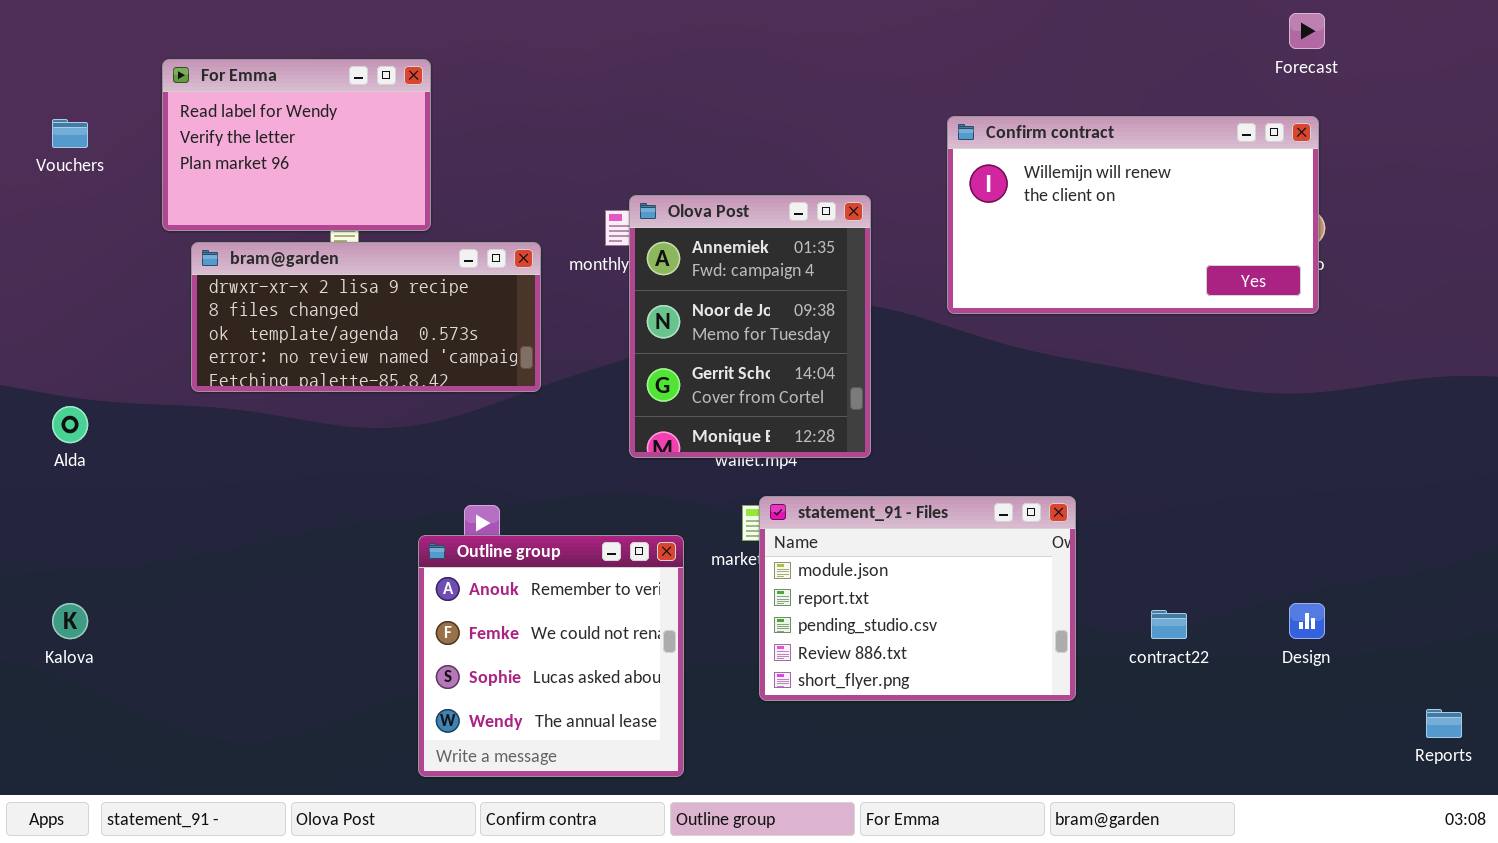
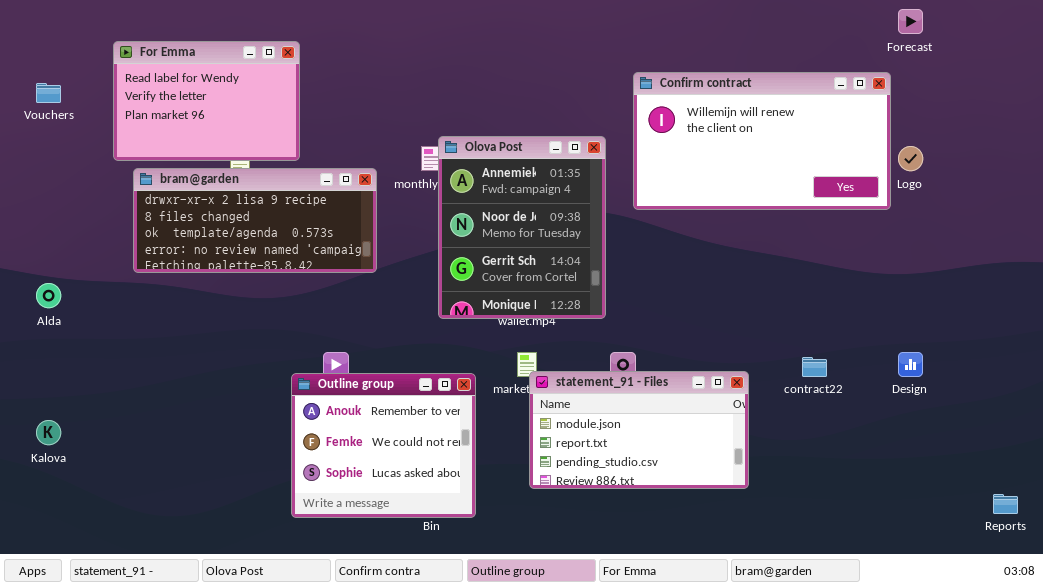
Confirm contract: [947,116,1319,314] -> [633,72,891,210], moved
statement_91 - Files: [759,496,1076,701] -> [529,371,749,489], resized
Outline group: [418,535,684,777] -> [291,373,476,518], resized
Design: [1289,603,1325,639] -> [898,352,923,377], moved
contract22: [1151,610,1187,639] -> [802,357,827,377], moved

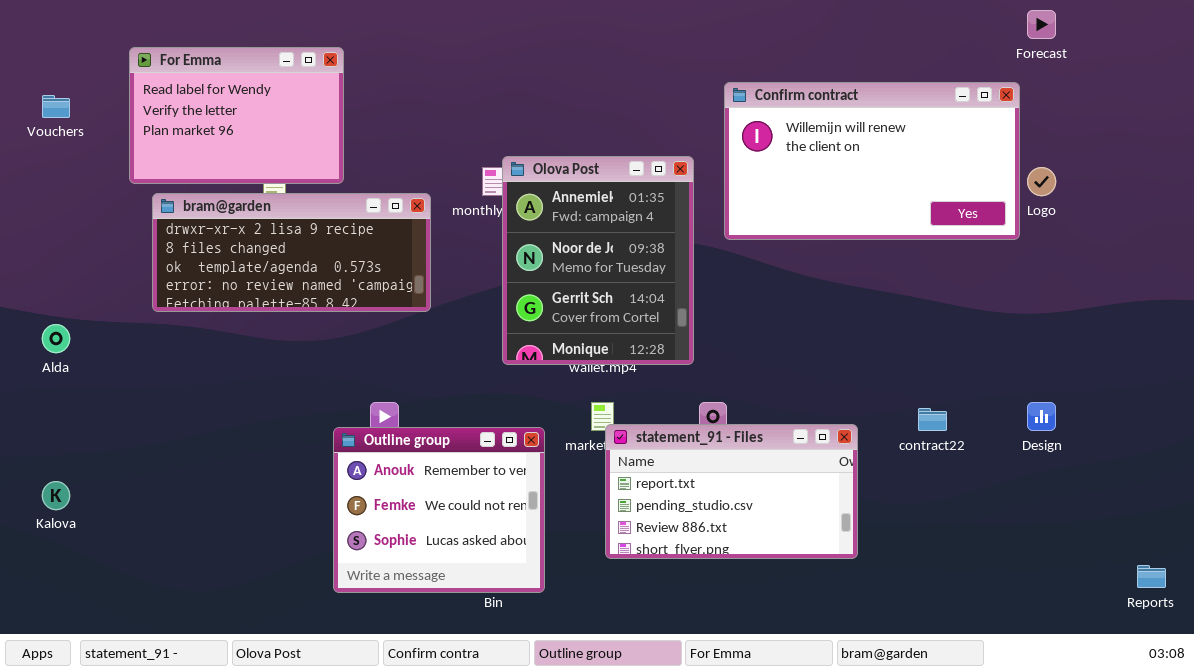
statement_91 - Files: [529,371,749,489] -> [605,424,858,559], scrolled down 1 row

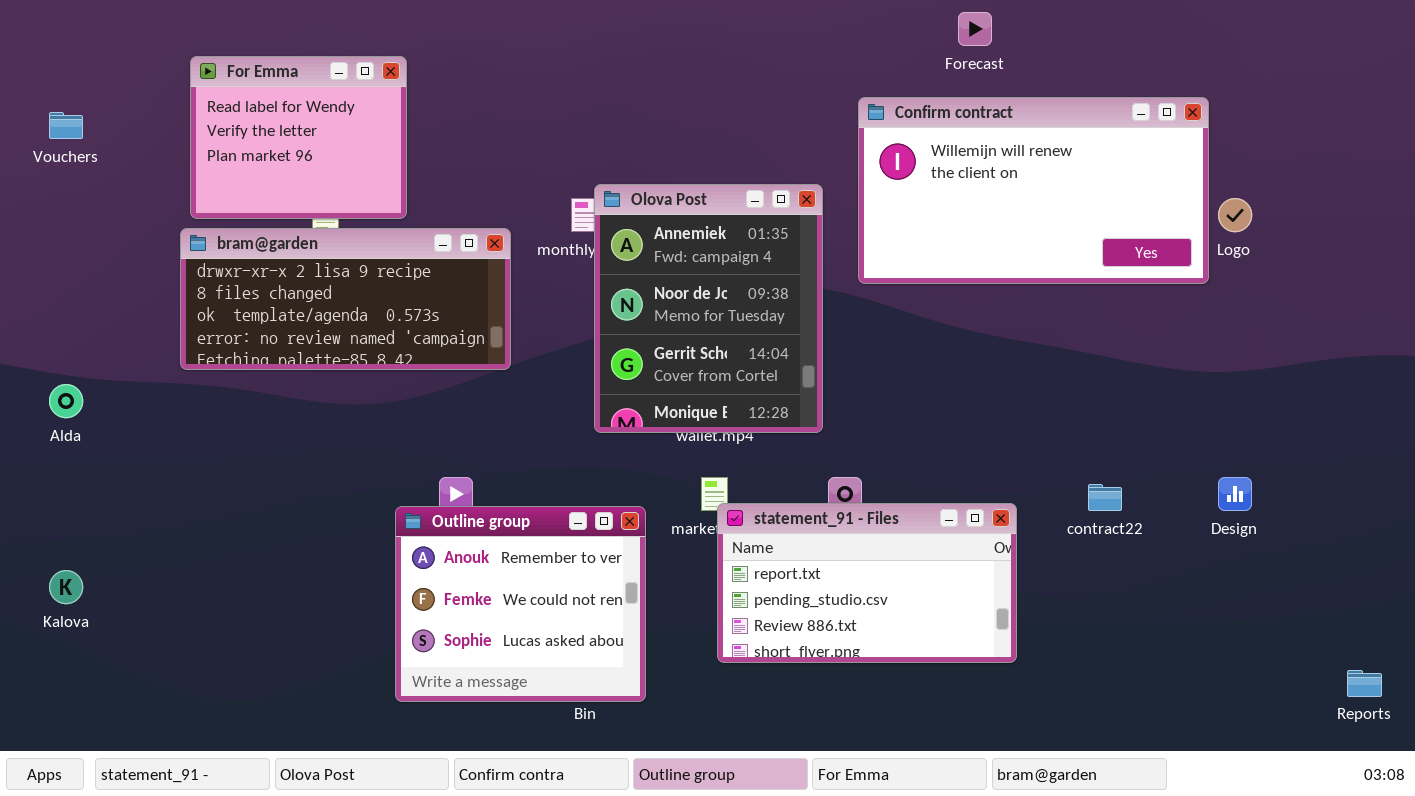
Forecast: [1027,10,1056,39] -> [958,12,992,46], moved
For Emma: [129,47,344,184] -> [190,56,407,219], resized

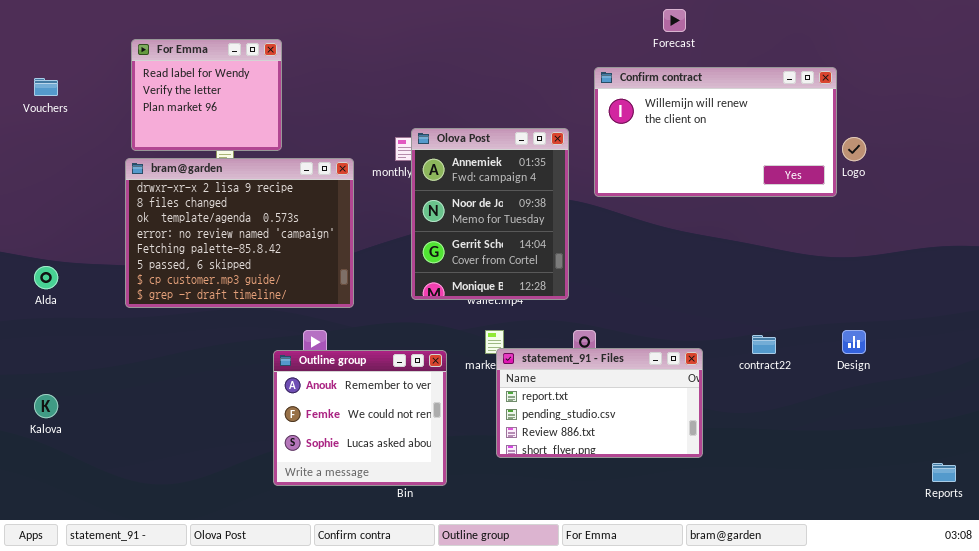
bram@garden: [180,228,511,370] -> [125,158,354,308], resized

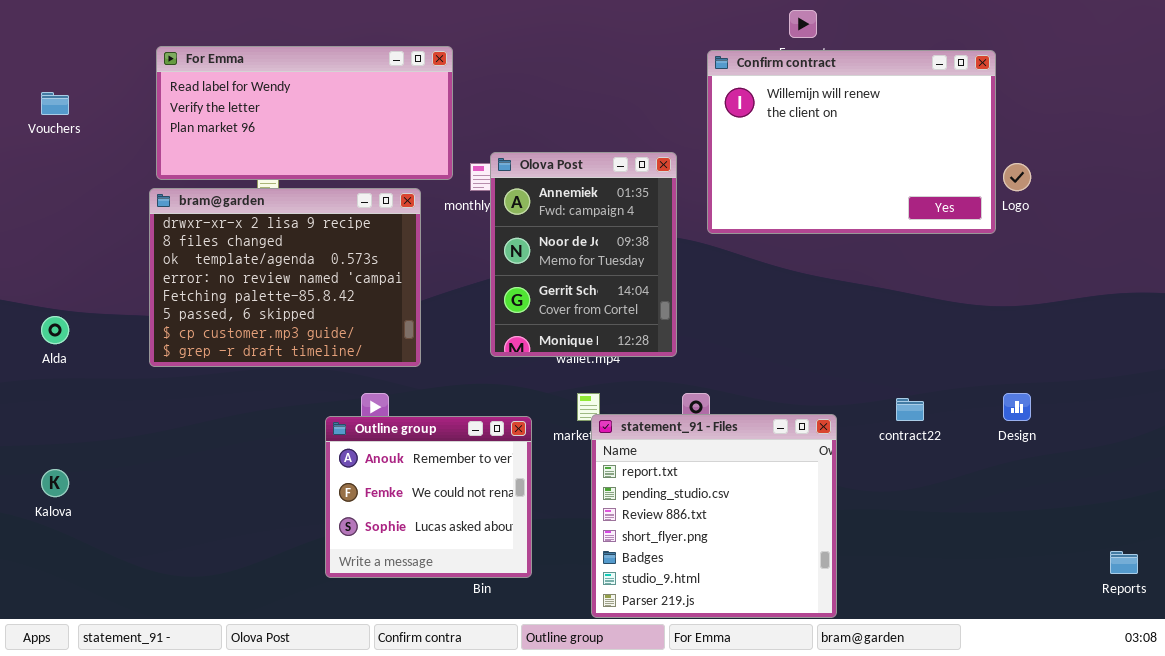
For Emma: [131,39,282,151] -> [156,46,453,180], resized
Confirm contract: [594,67,837,197] -> [707,50,996,234], resized
statement_91 - Files: [496,348,703,458] -> [591,414,837,618], resized

